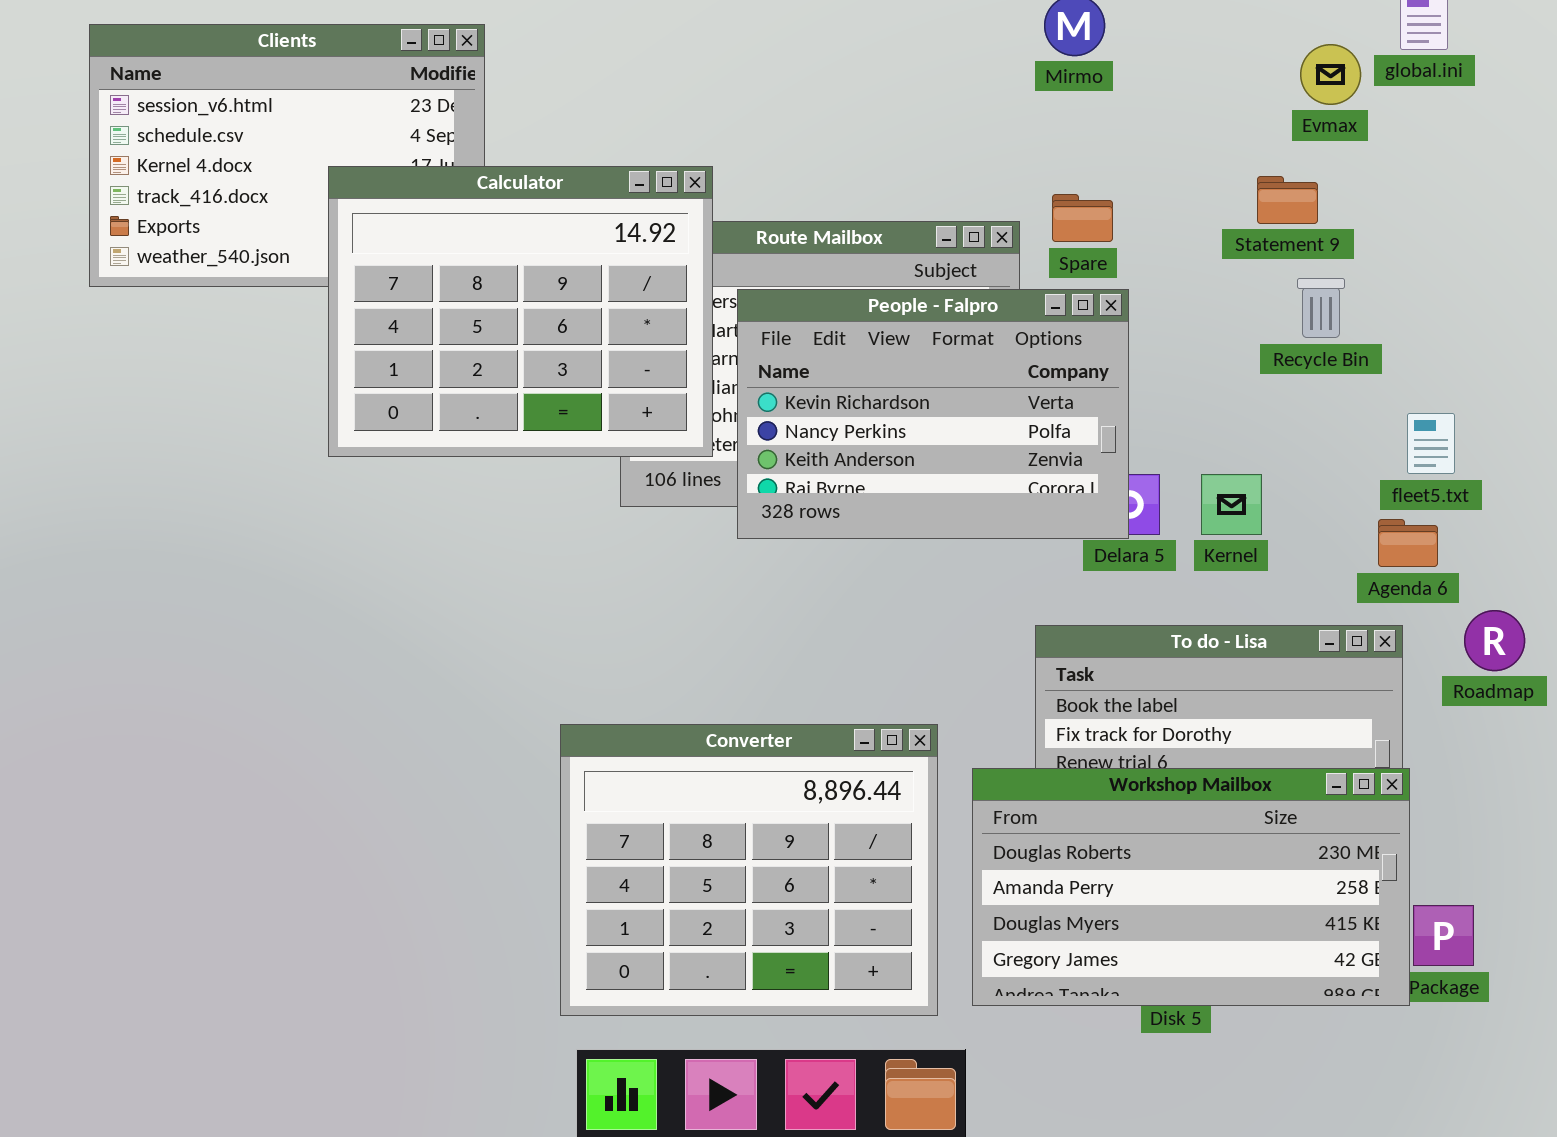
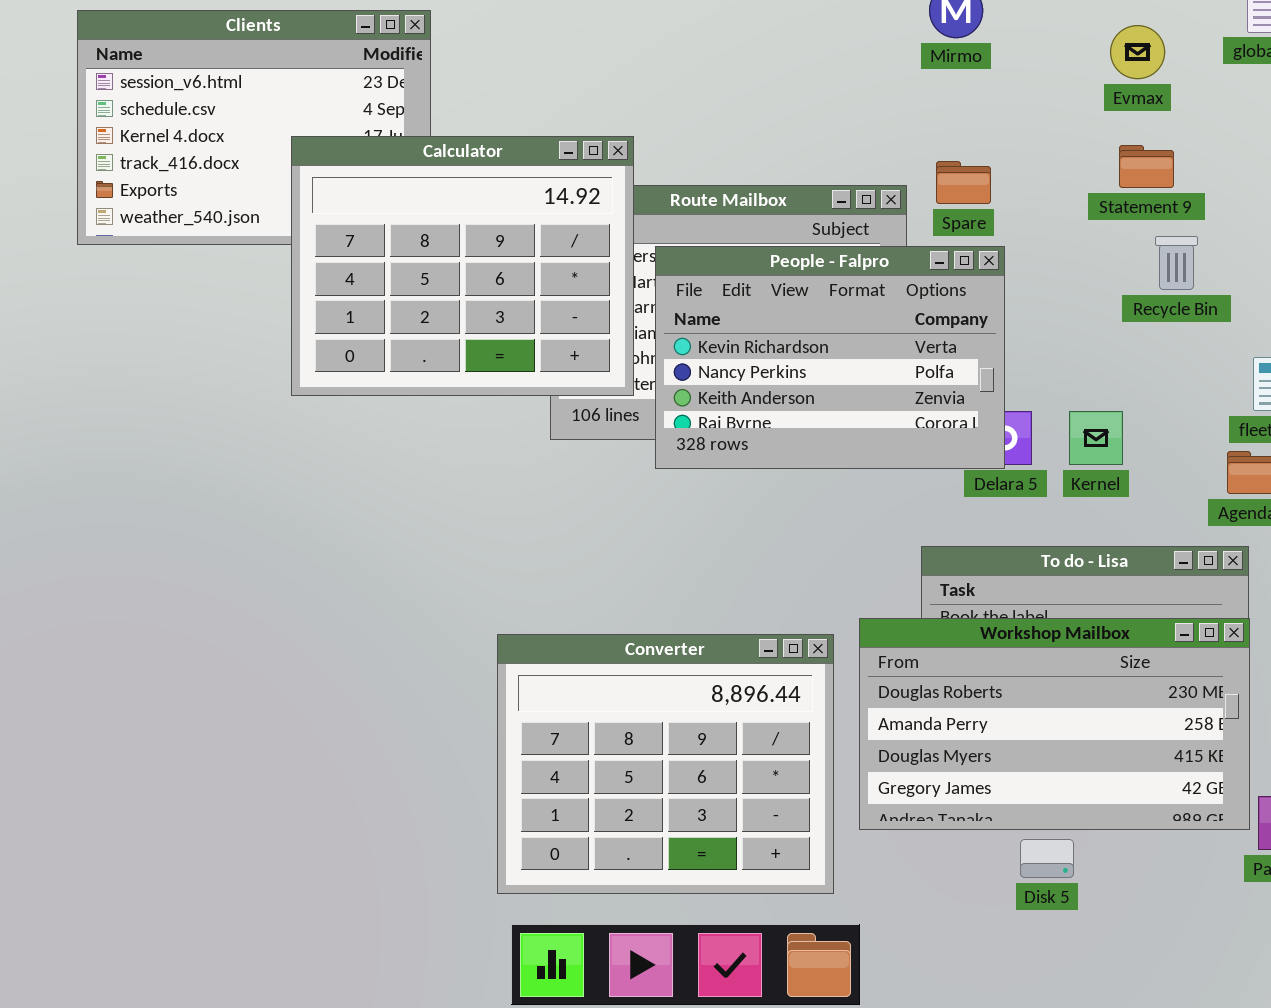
Evmax: [1300,44,1361,105] -> [1110,25,1165,79], moved
Workshop Mailbox: [972,768,1410,1006] -> [859,618,1250,830], moved

